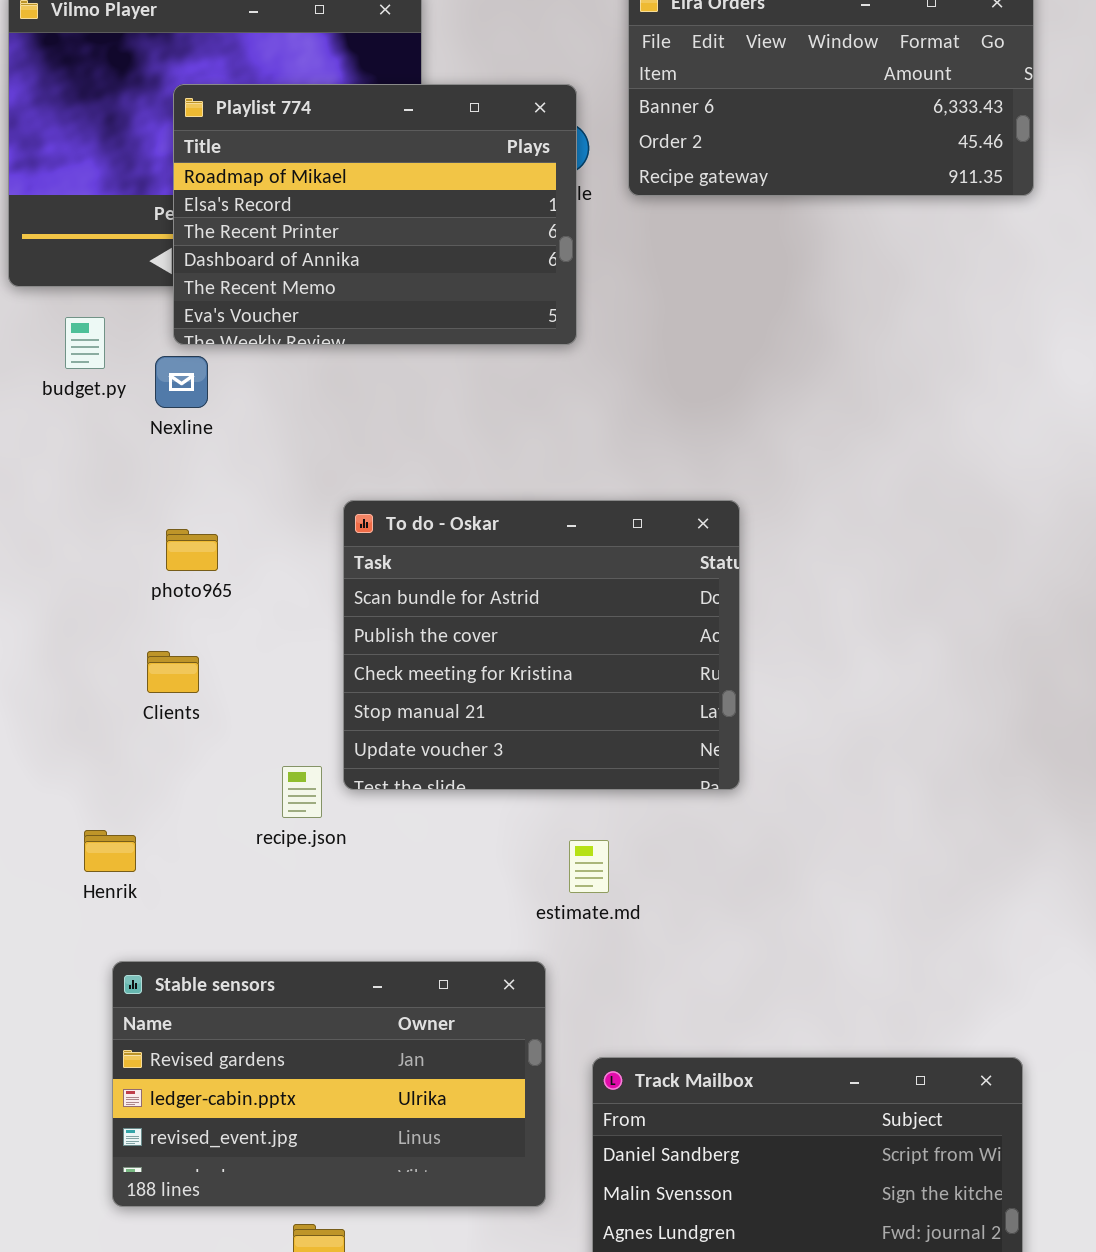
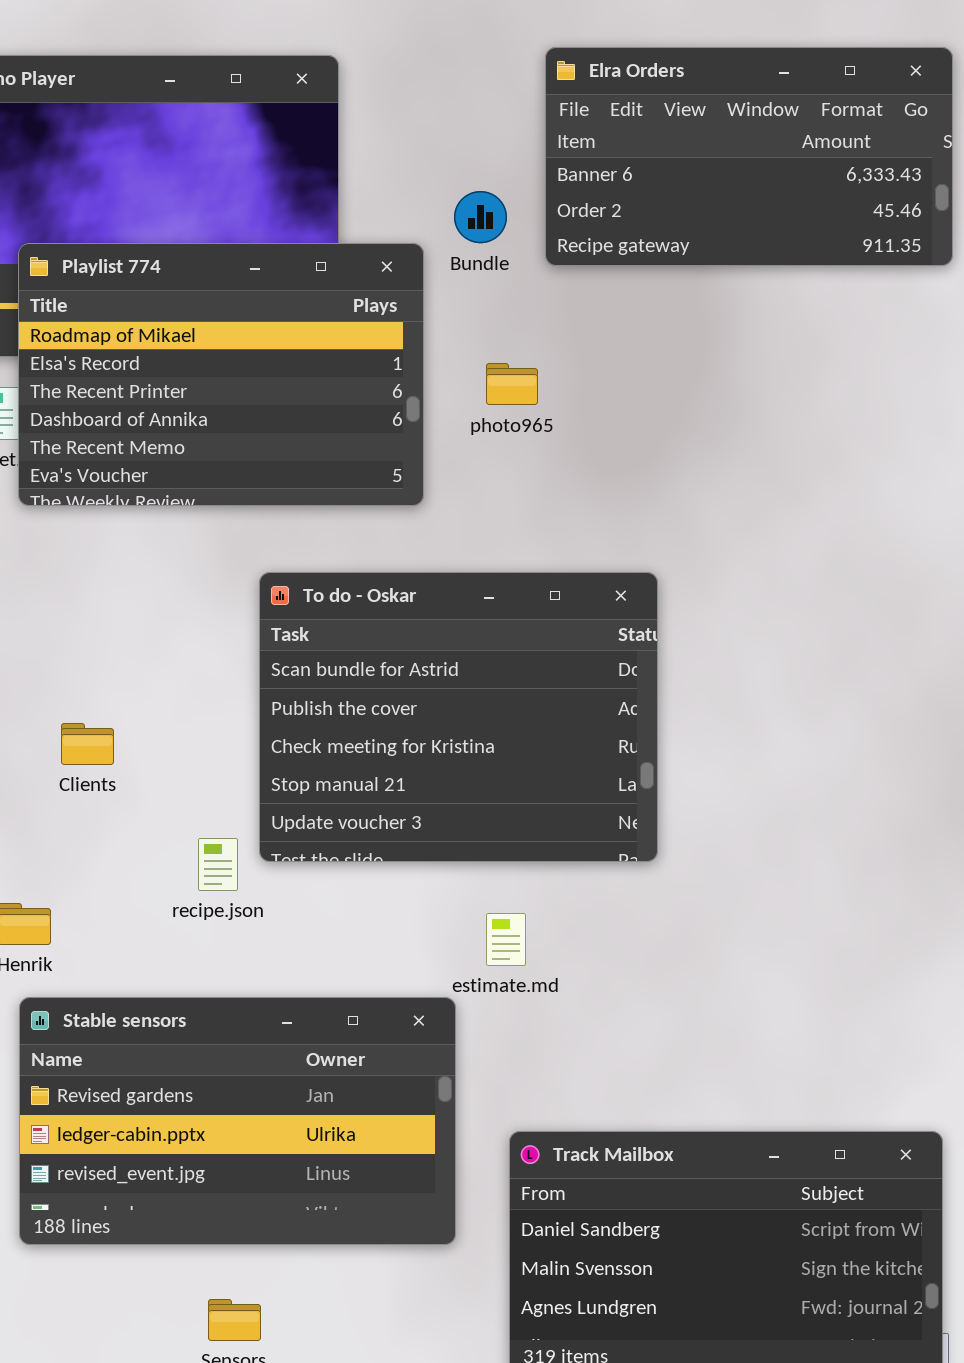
Playlist 774: [173,84,577,345] -> [18,243,424,506], moved
photo965: [166,529,218,571] -> [486,363,538,405], moved
Stable sensors: [112,961,546,1207] -> [19,997,456,1245], moved

